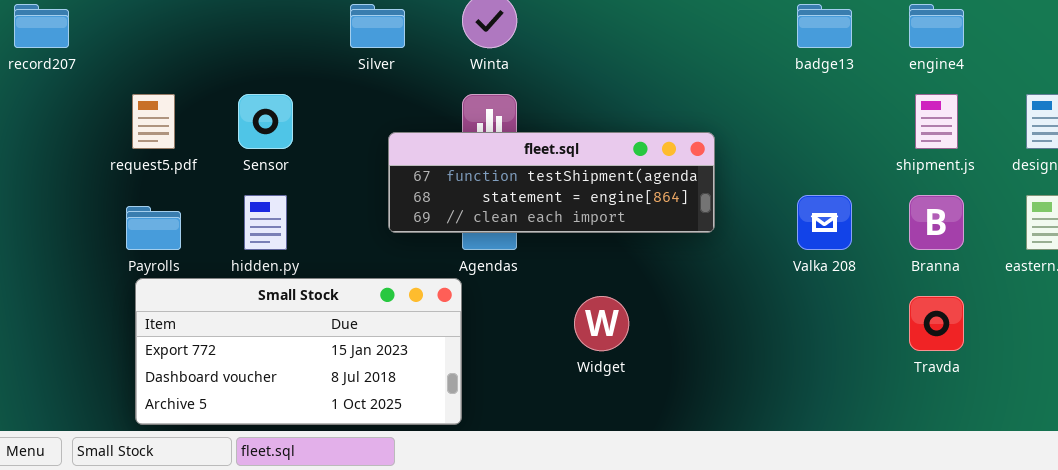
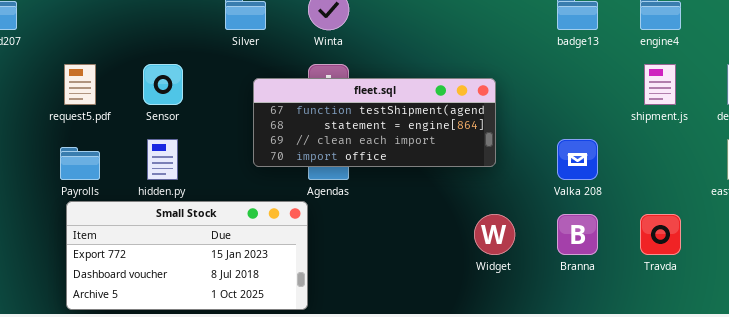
fleet.sql: [388,132,715,233] -> [253,78,496,167], resized
Branna: [909,195,964,250] -> [557,214,598,255], moved
Widget: [574,296,629,351] -> [474,214,515,255], moved

